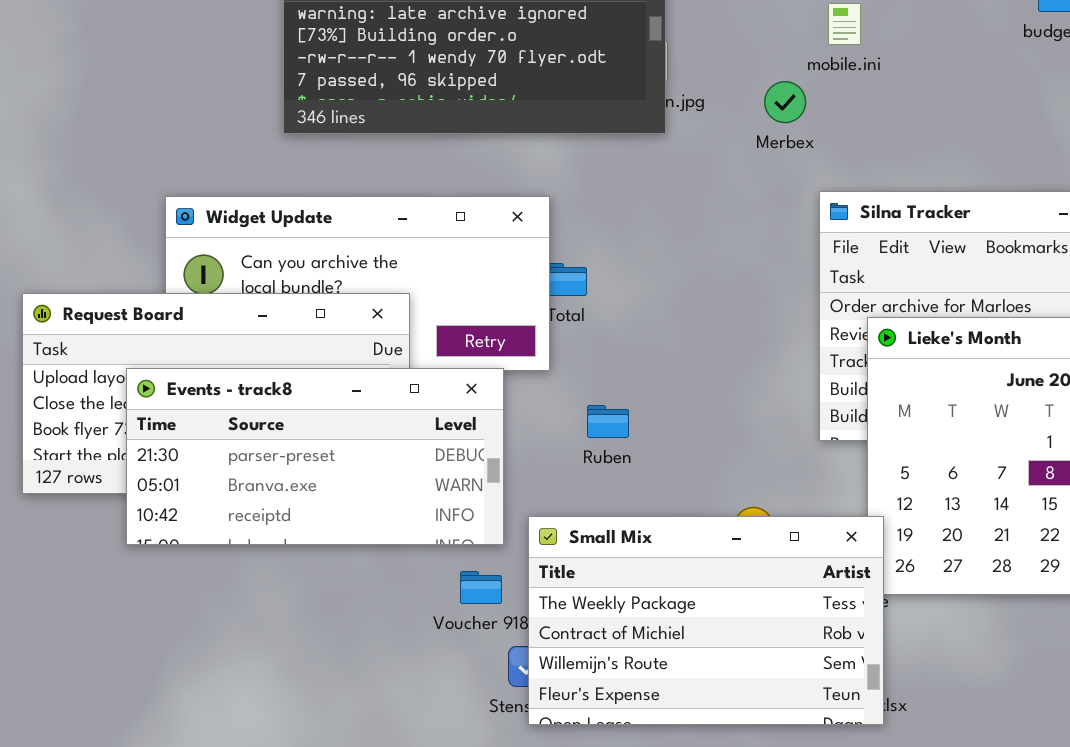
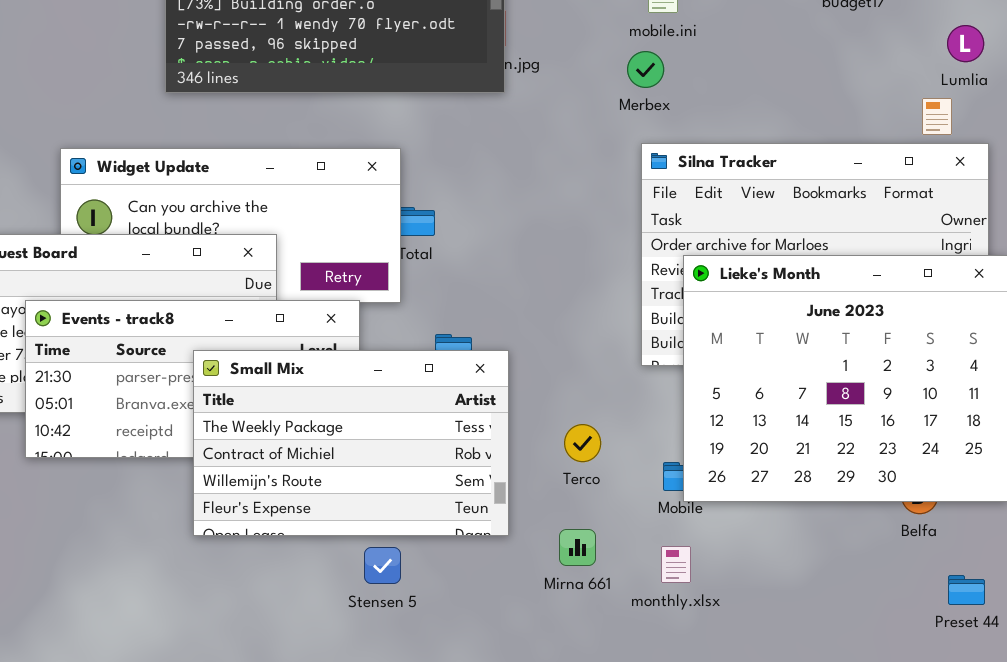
Merbex: [764,81,806,123] -> [627,51,664,88], moved
Small Mix: [528,516,884,725] -> [193,350,509,536], moved

